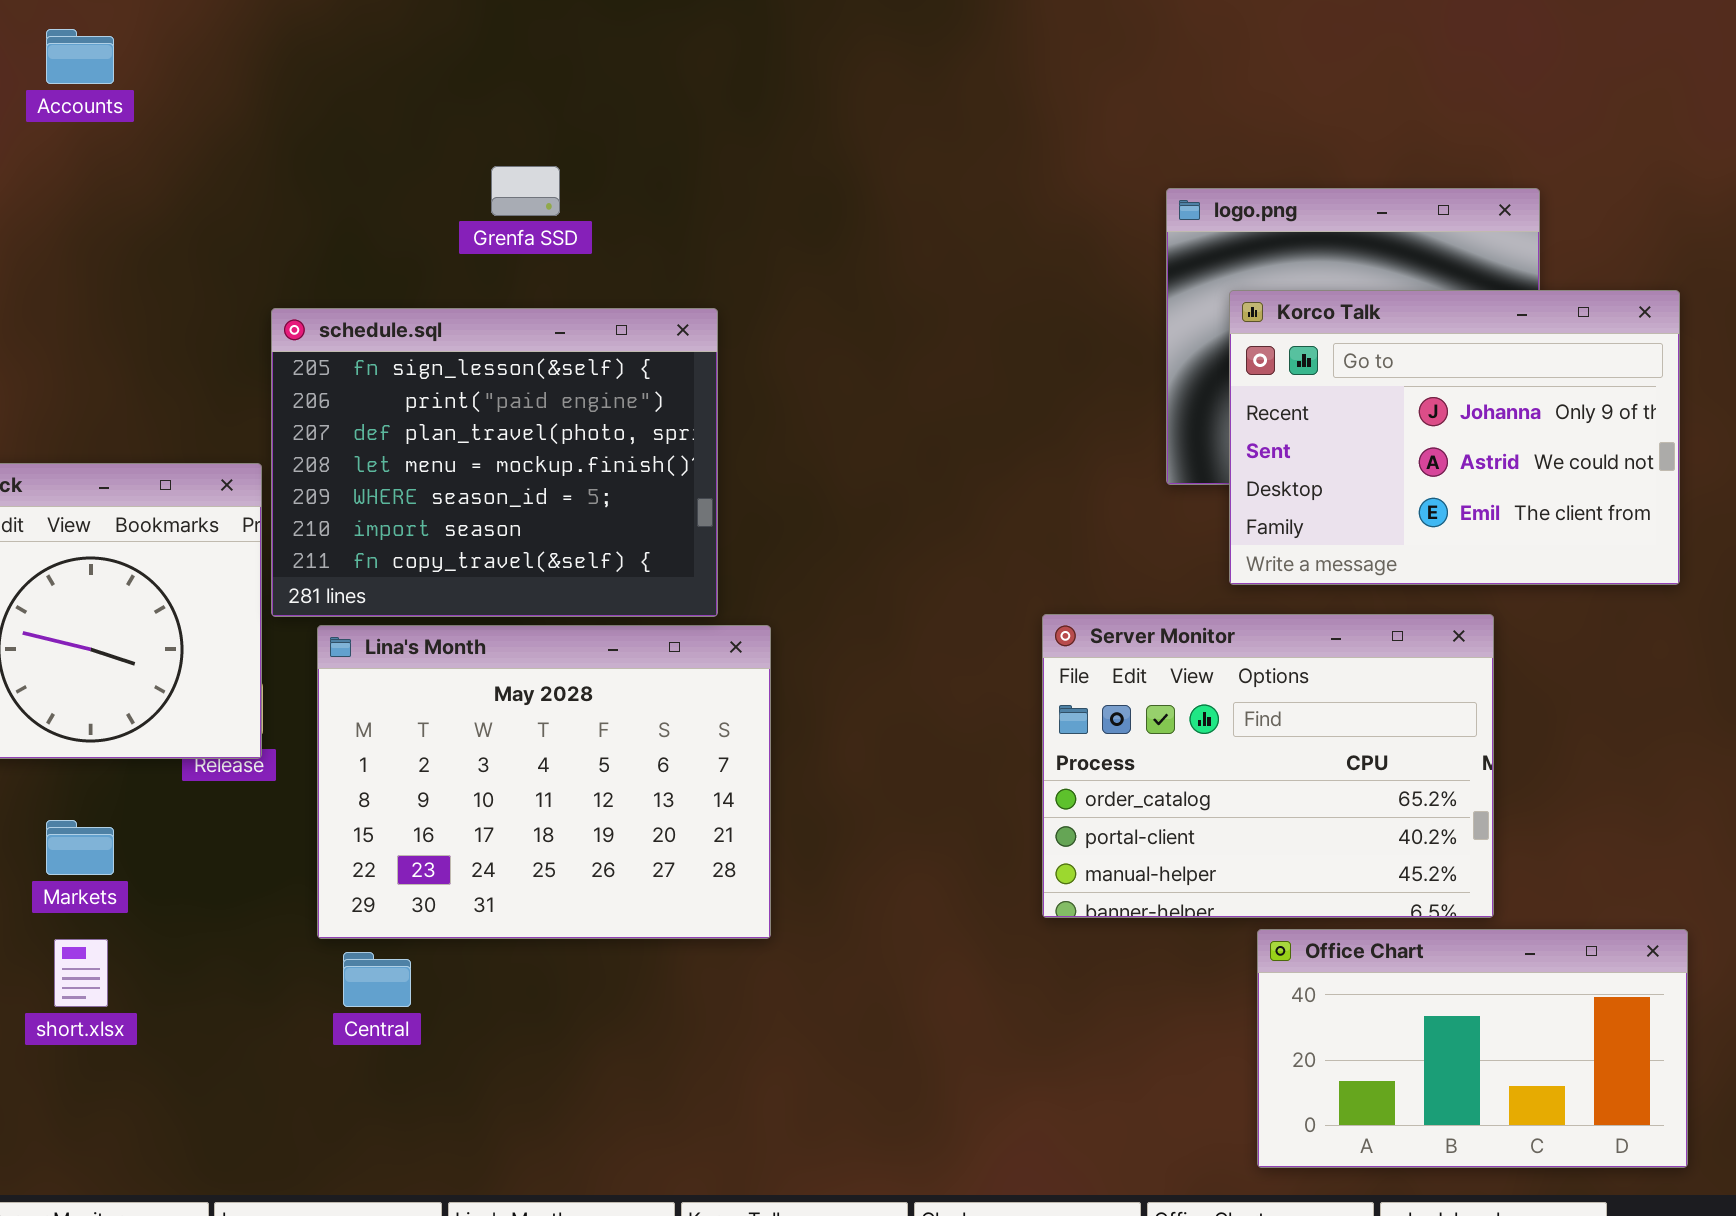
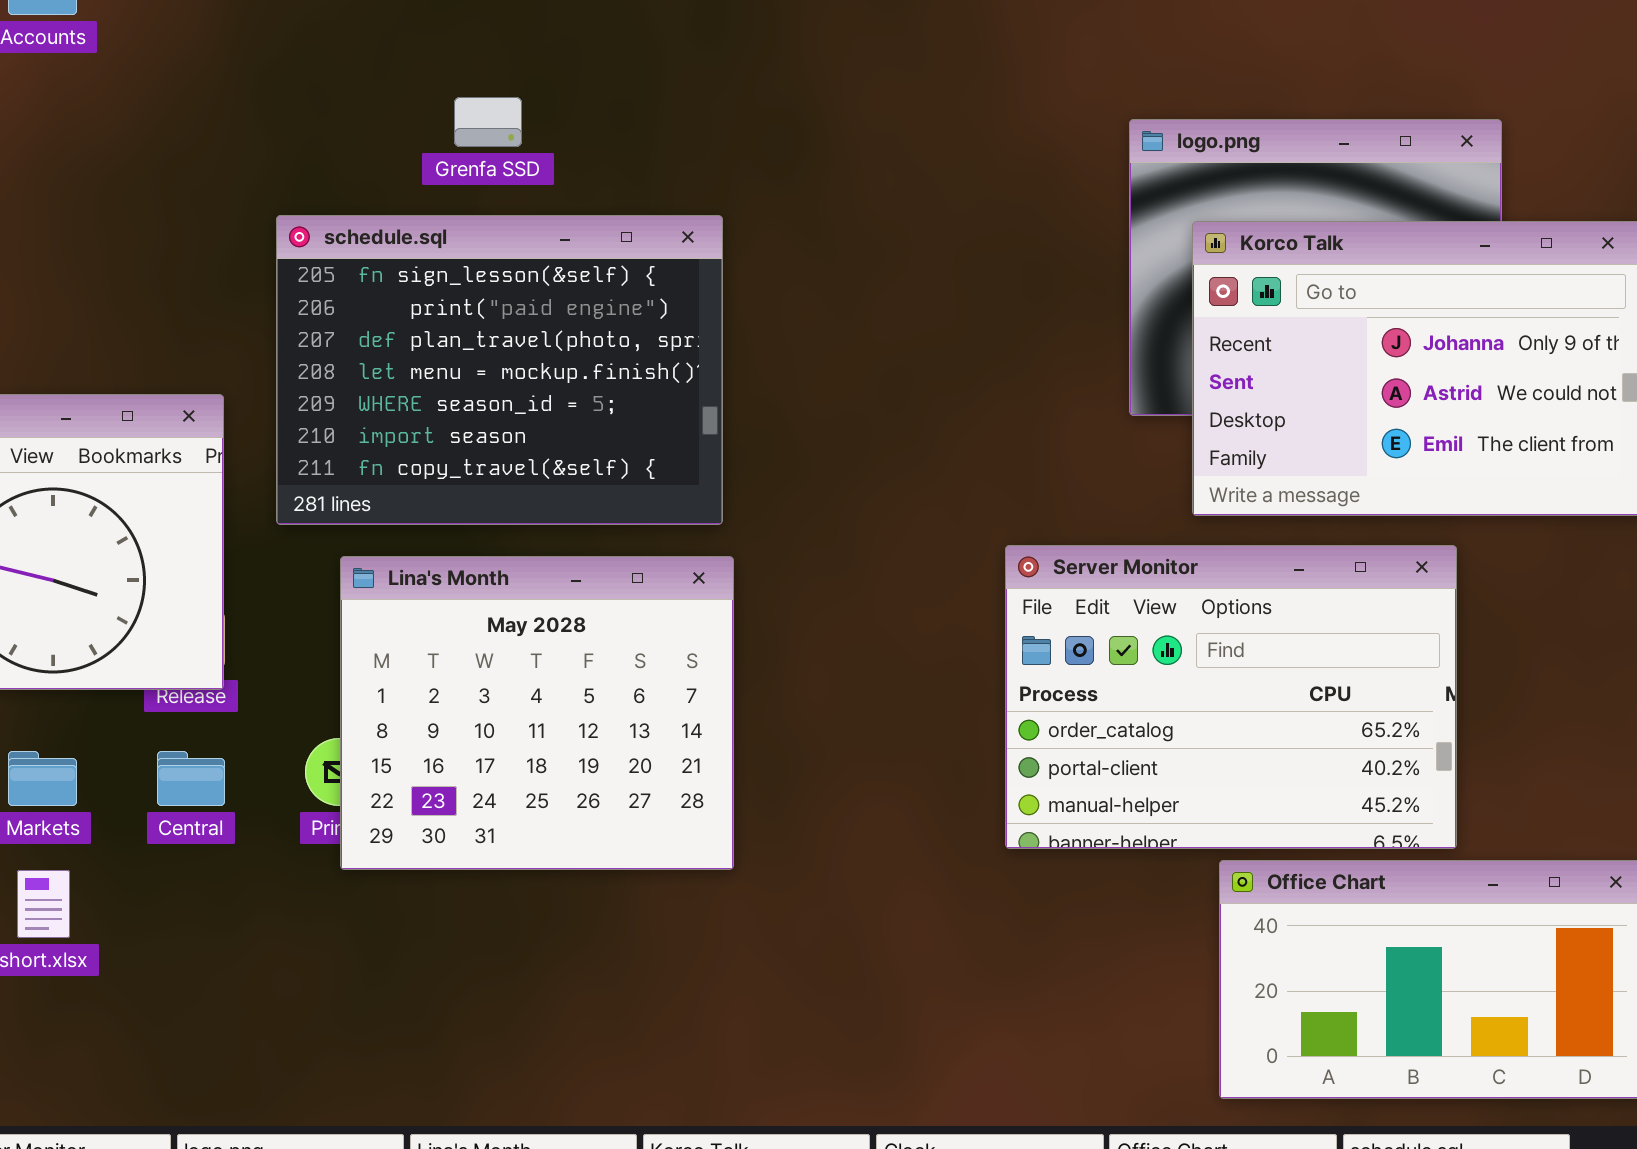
schedule.sql: [271,308,718,617] -> [276,215,723,525], moved
Lina's Month: [317,625,771,939] -> [340,556,734,870], resized
Central: [343,952,411,1007] -> [157,751,225,806], moved

